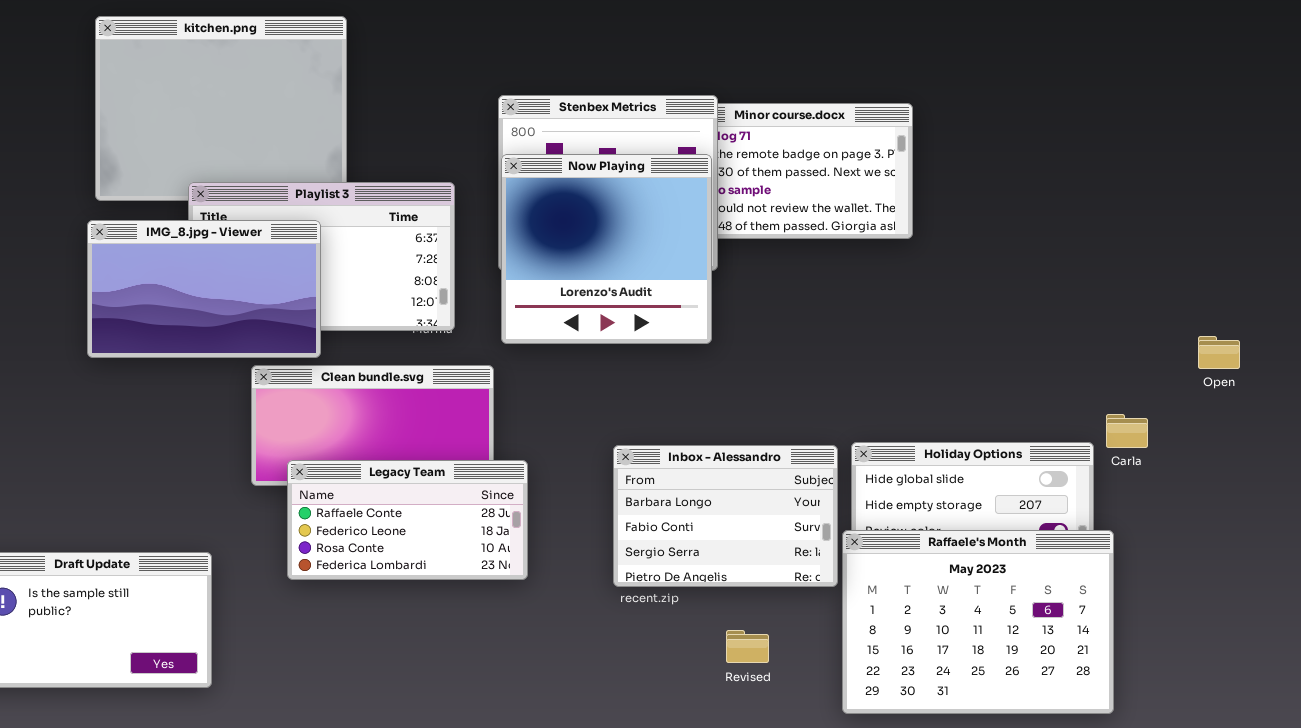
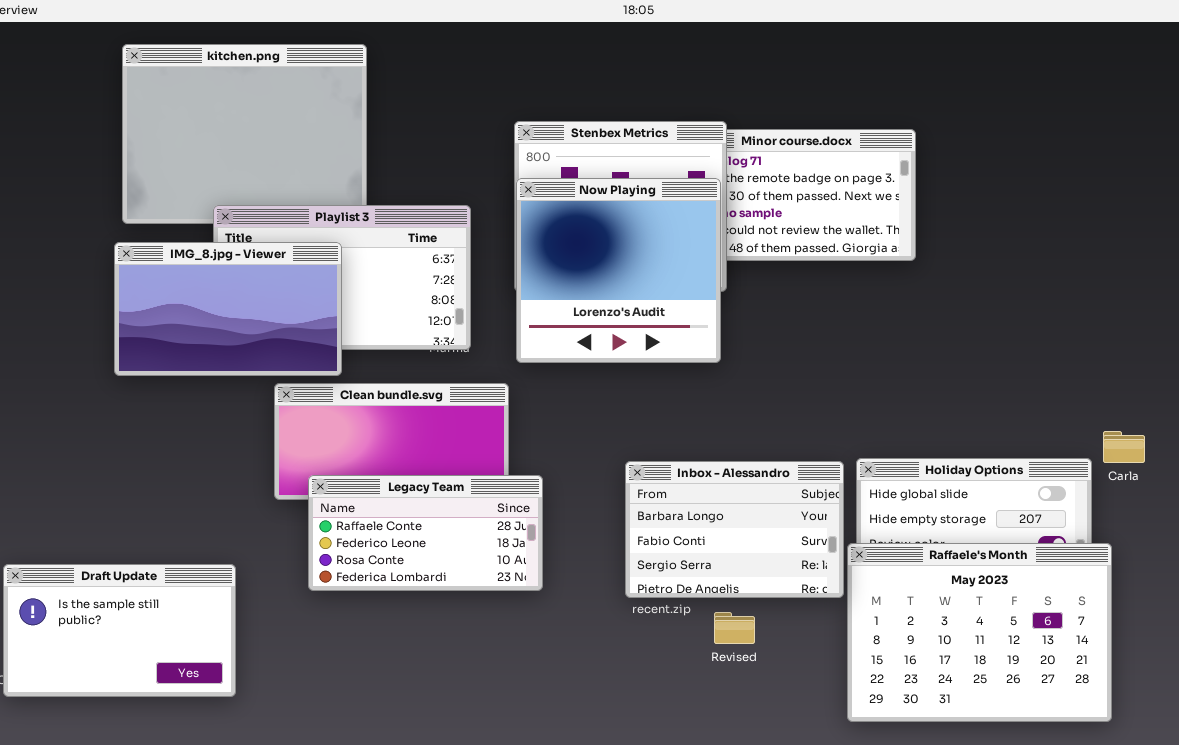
Revised: [726,630,769,663] -> [714,612,755,644], moved

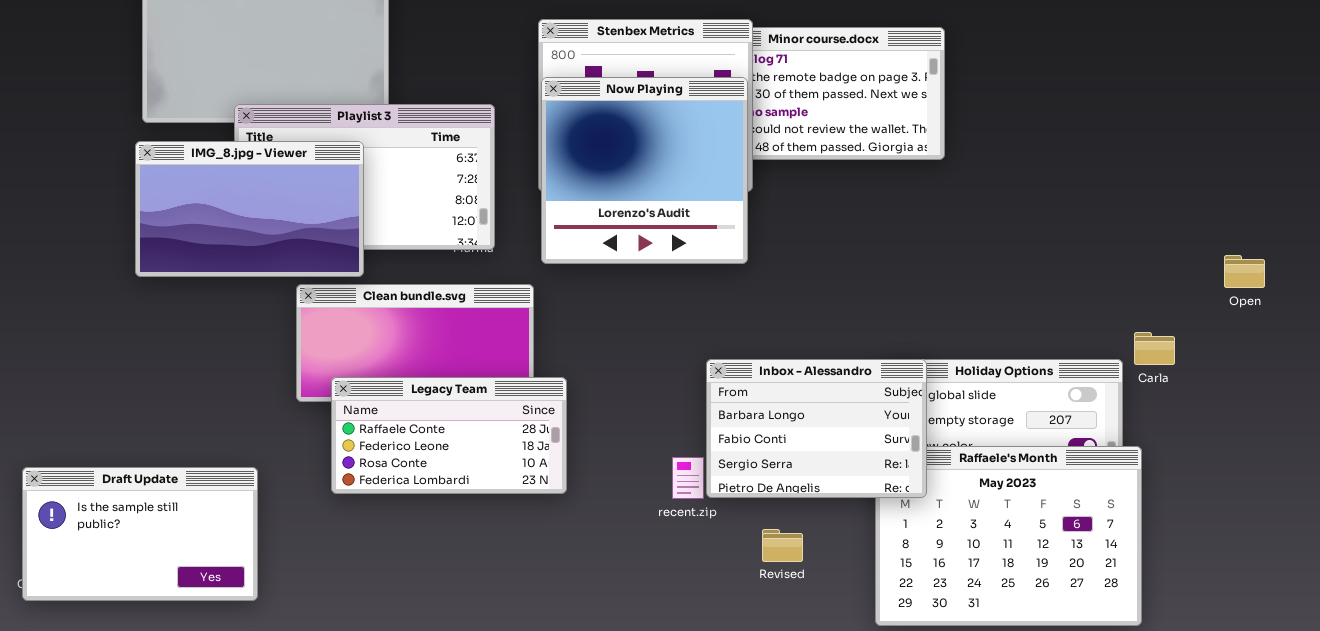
Inbox - Alessandro: [625,461,844,598] -> [706,359,927,498], moved
Revised: [714,612,755,644] -> [762,529,803,562], moved

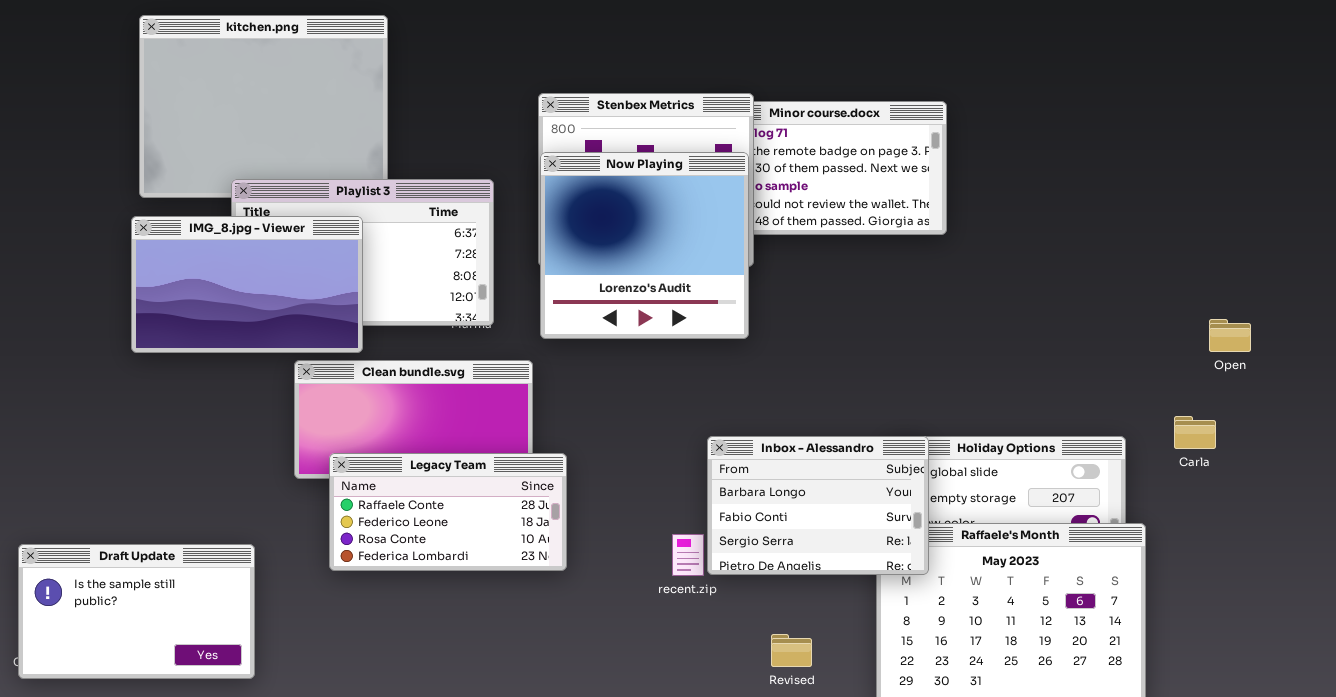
Open: [1224,255,1265,288] -> [1209,319,1251,352], moved
Carla: [1134,332,1175,365] -> [1174,416,1216,449], moved
Revised: [762,529,803,562] -> [771,634,812,667], moved

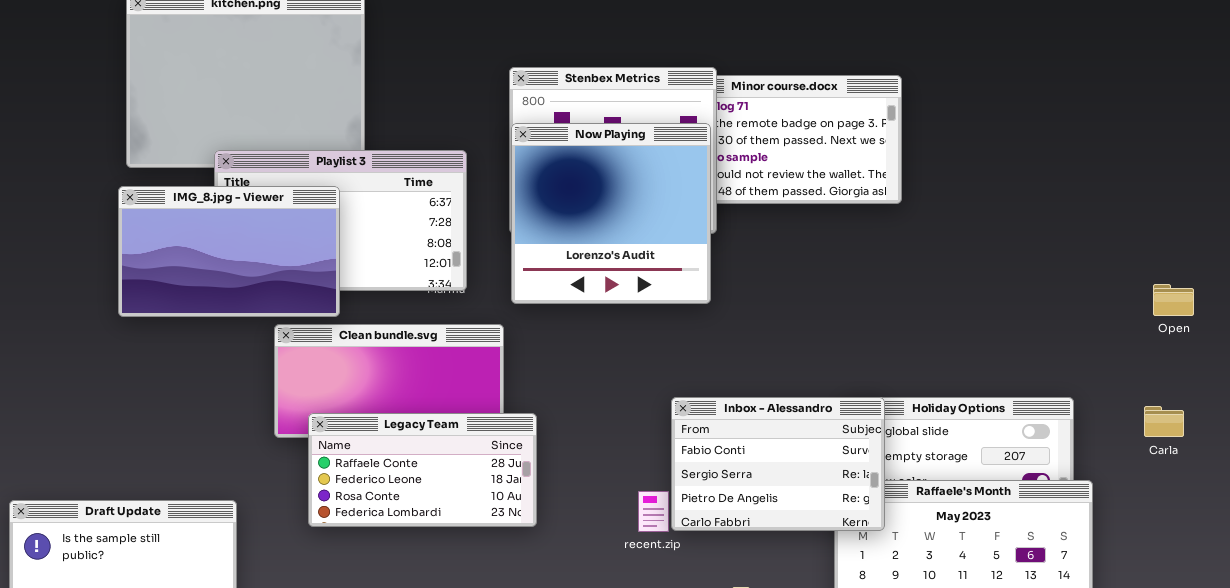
Carla: [1174,416,1216,449] -> [1144,406,1184,437], moved
Inbox - Alessandro: [707,436,929,575] -> [671,397,885,531], scrolled down 1 row

